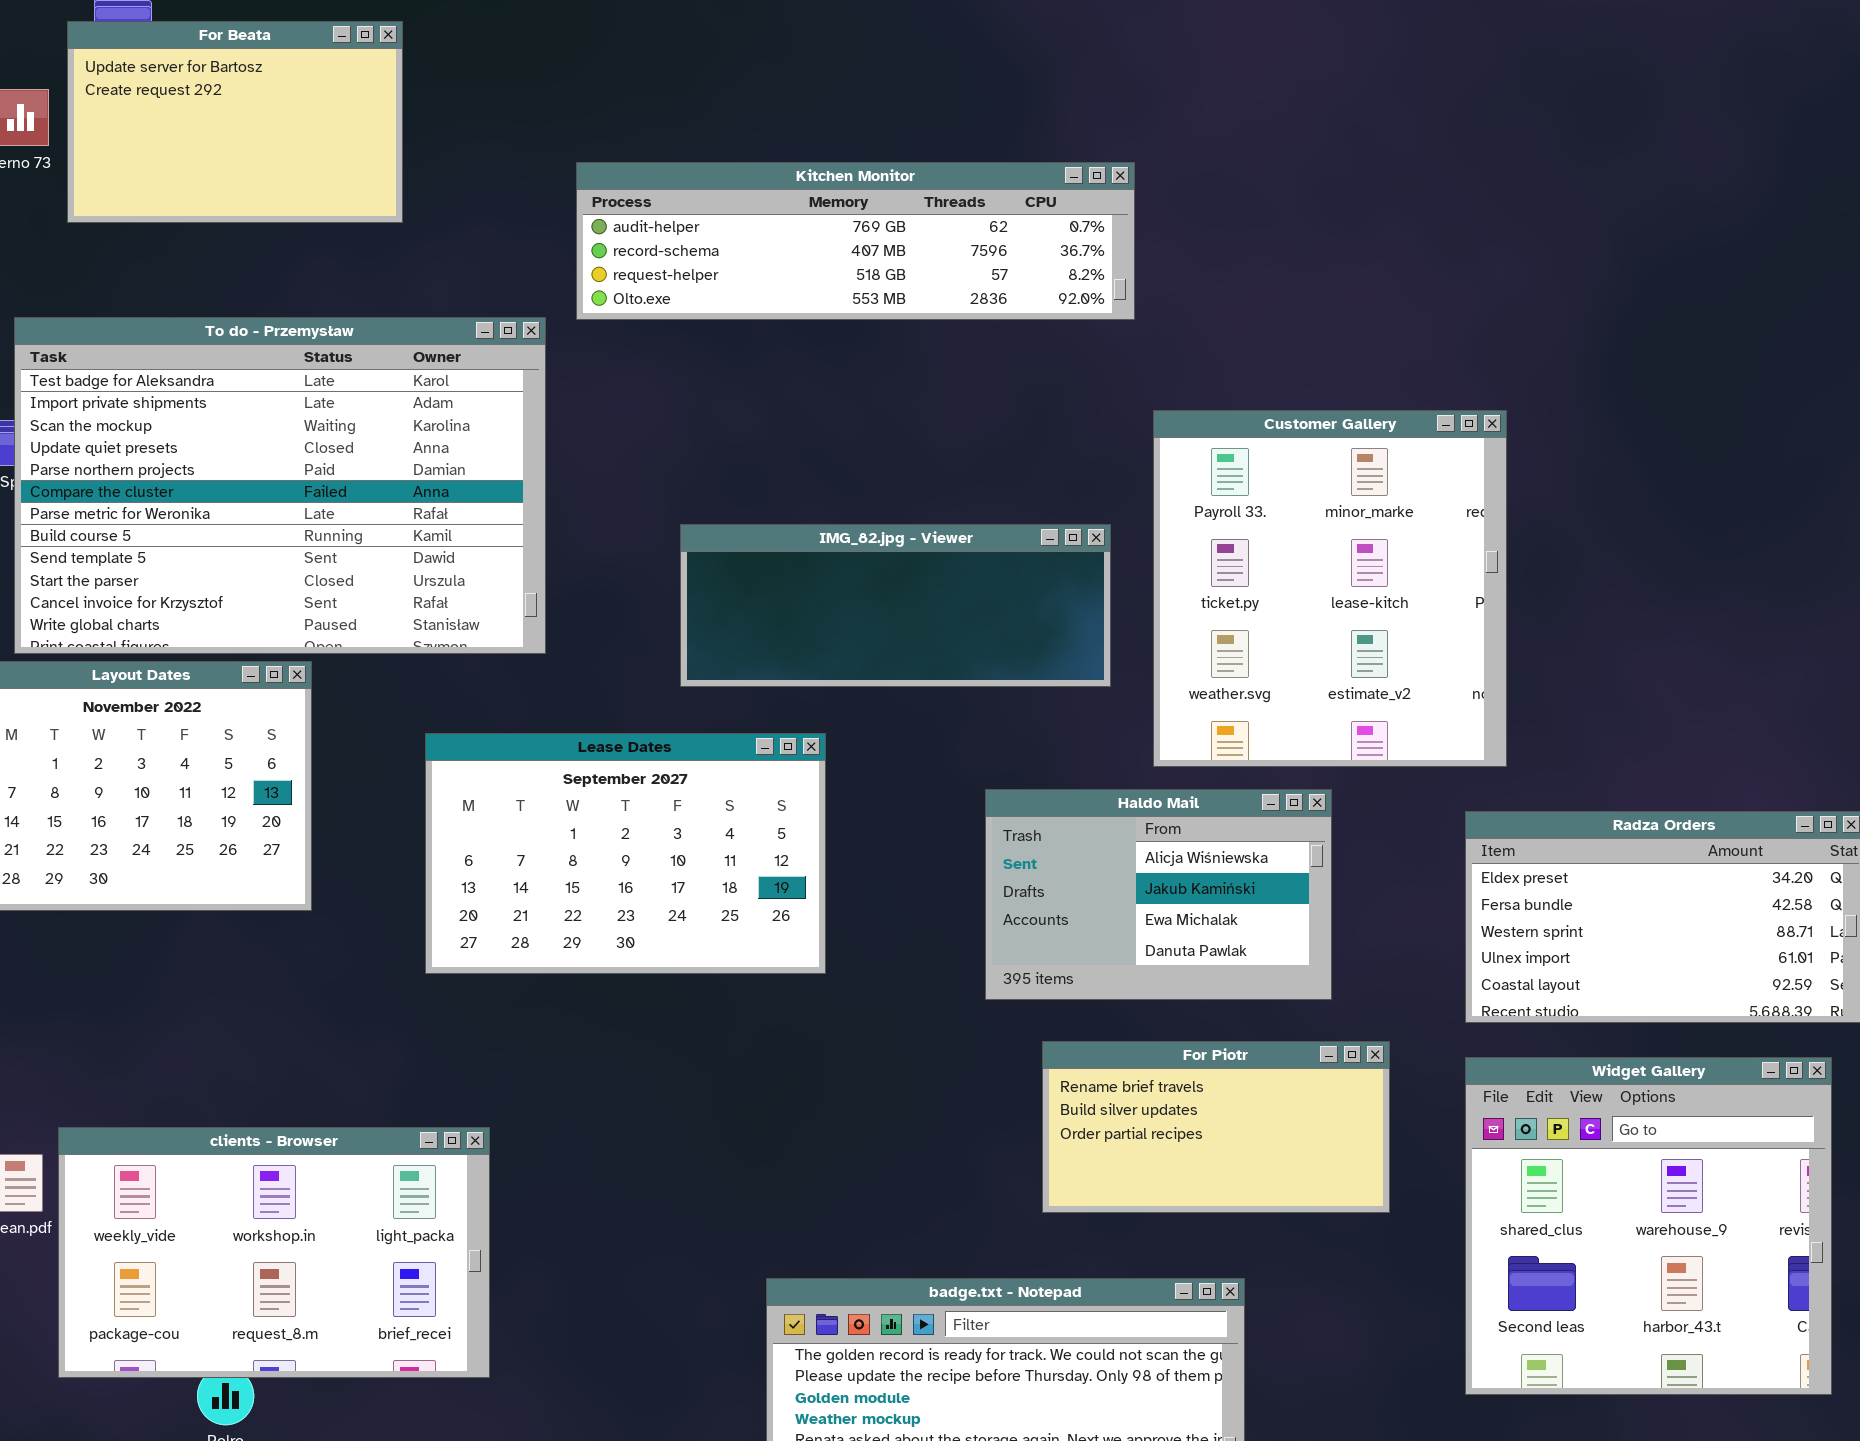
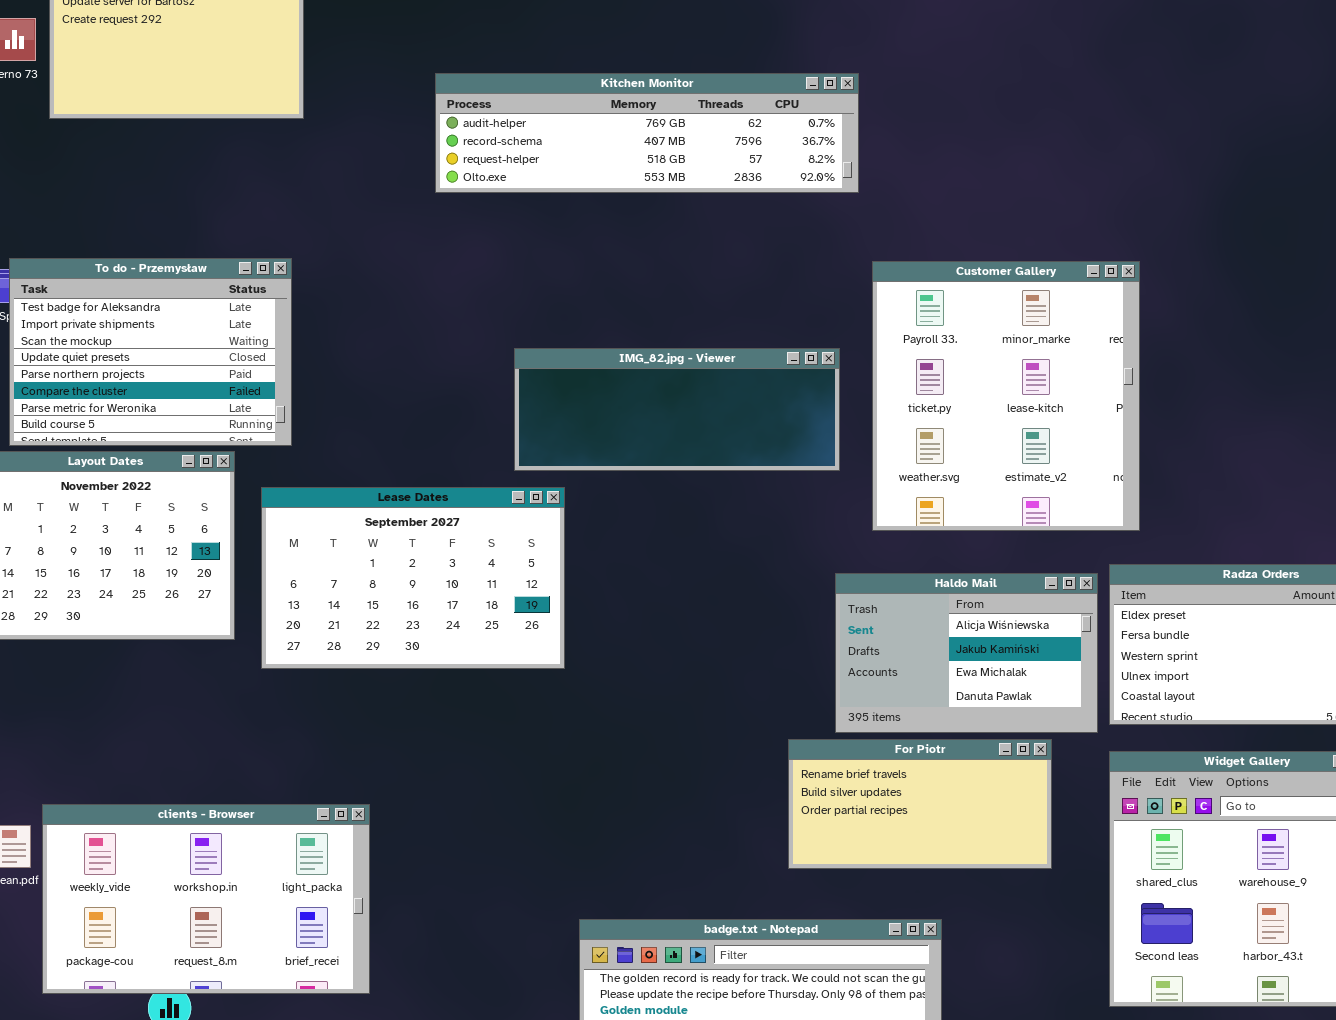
To do - Przemysław: [14,317,546,654] -> [9,258,292,446], resized
Lease Dates: [425,733,826,974] -> [261,487,565,669], moved
Haldo Mail: [985,789,1332,1000] -> [835,573,1098,733], moved

